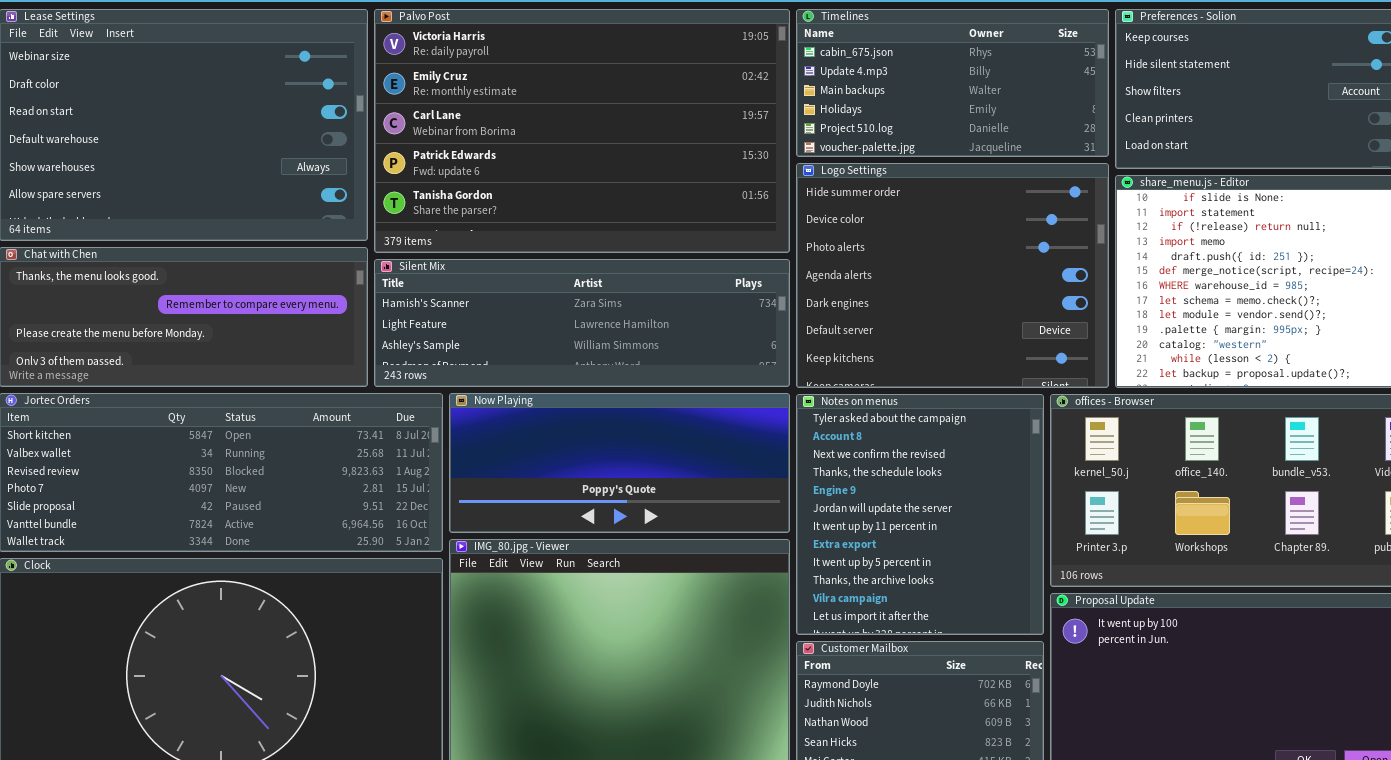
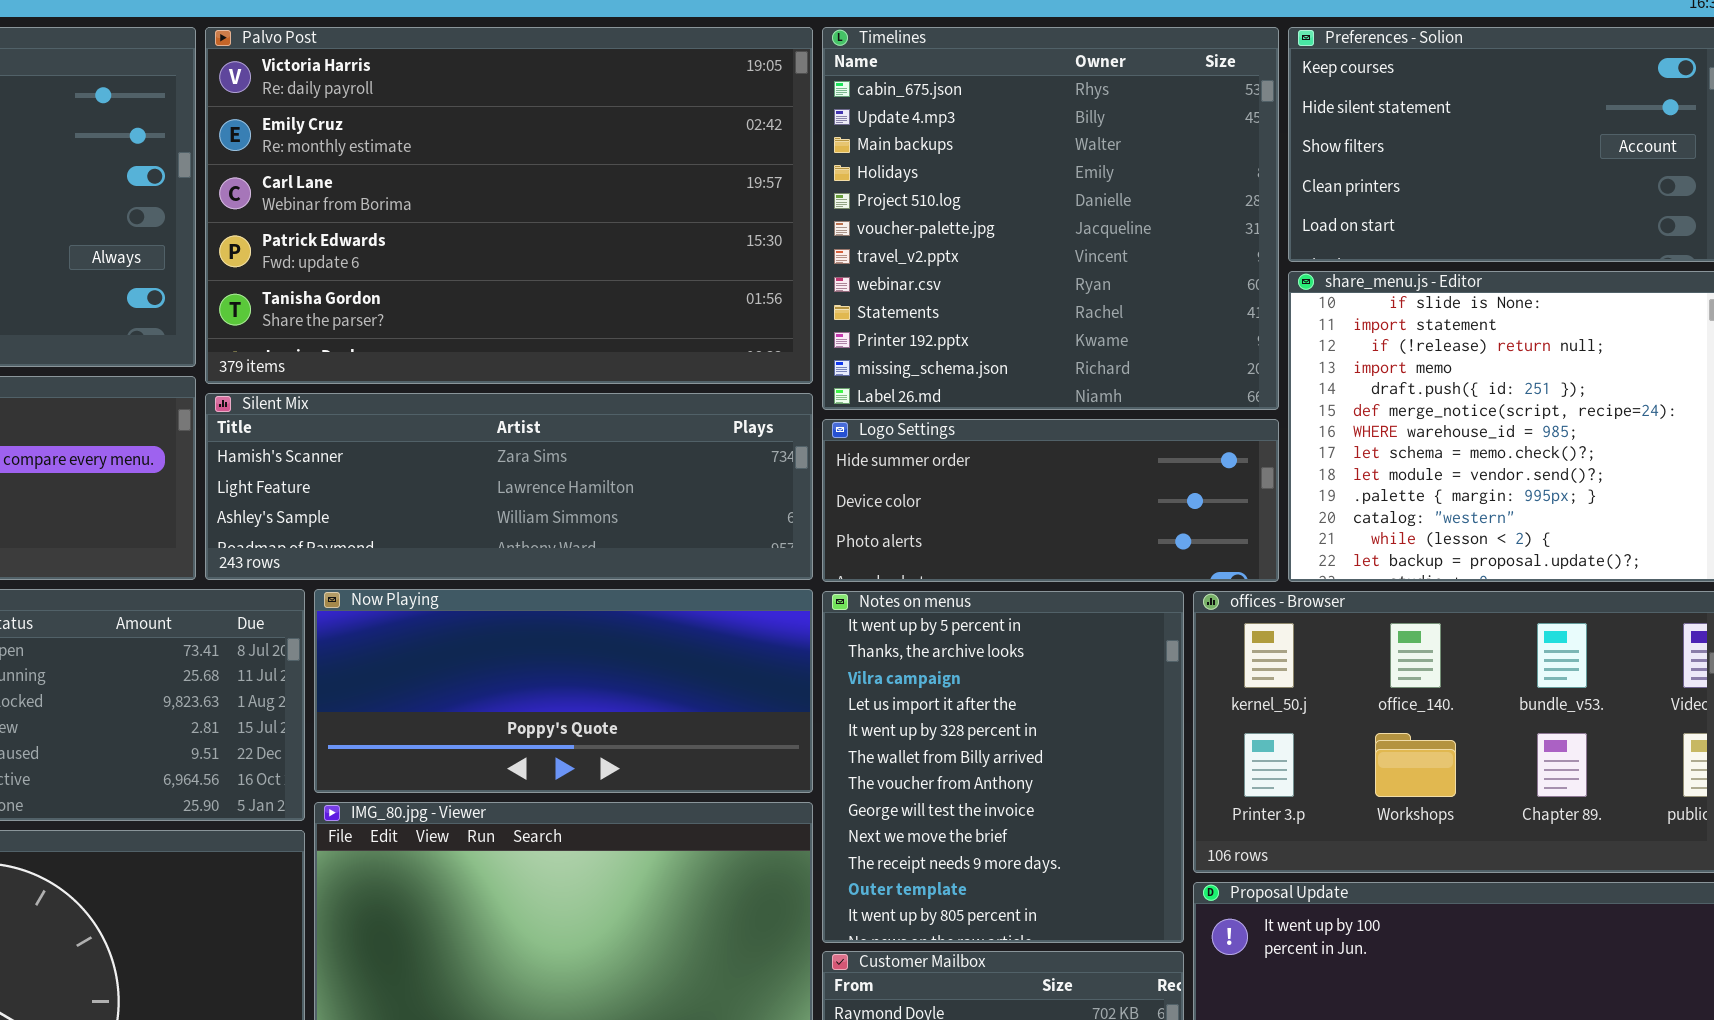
Timelines: [796,9,1109,157] -> [822,27,1279,410], resized
Logo Settings: [796,163,1109,388] -> [822,419,1279,582], resized
Notes on menus: [796,394,1044,635] -> [822,591,1184,943], scrolled down 8 rows

